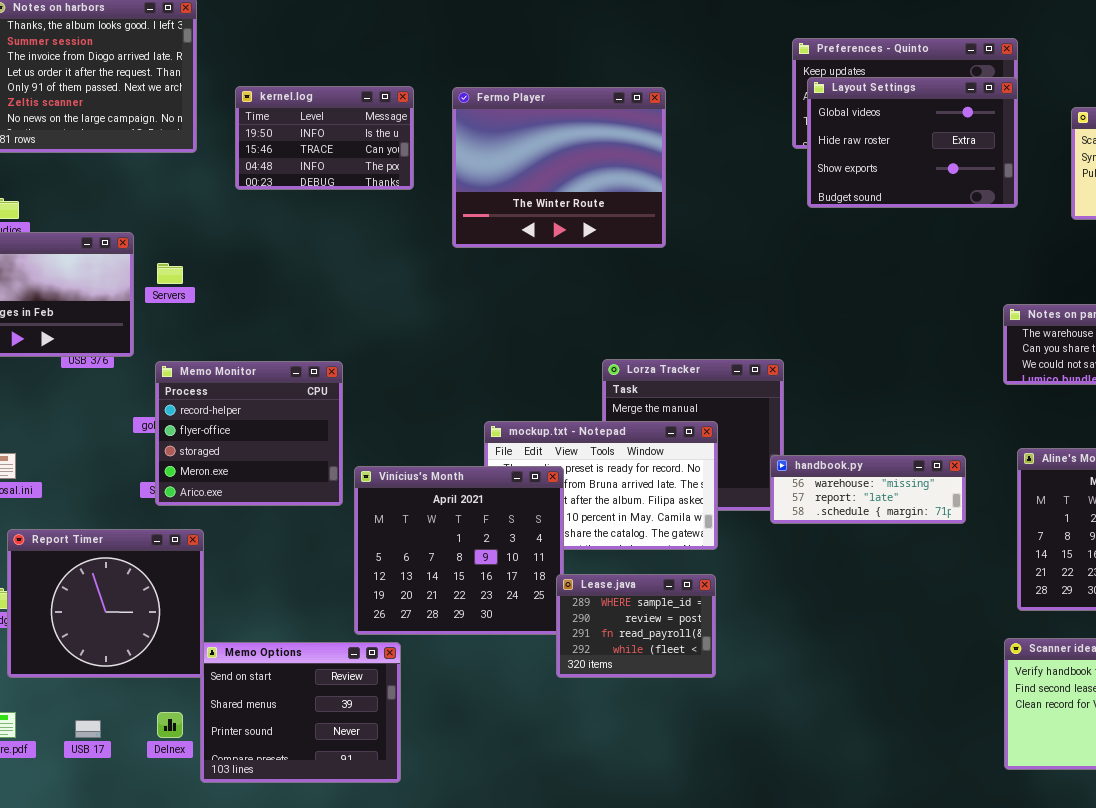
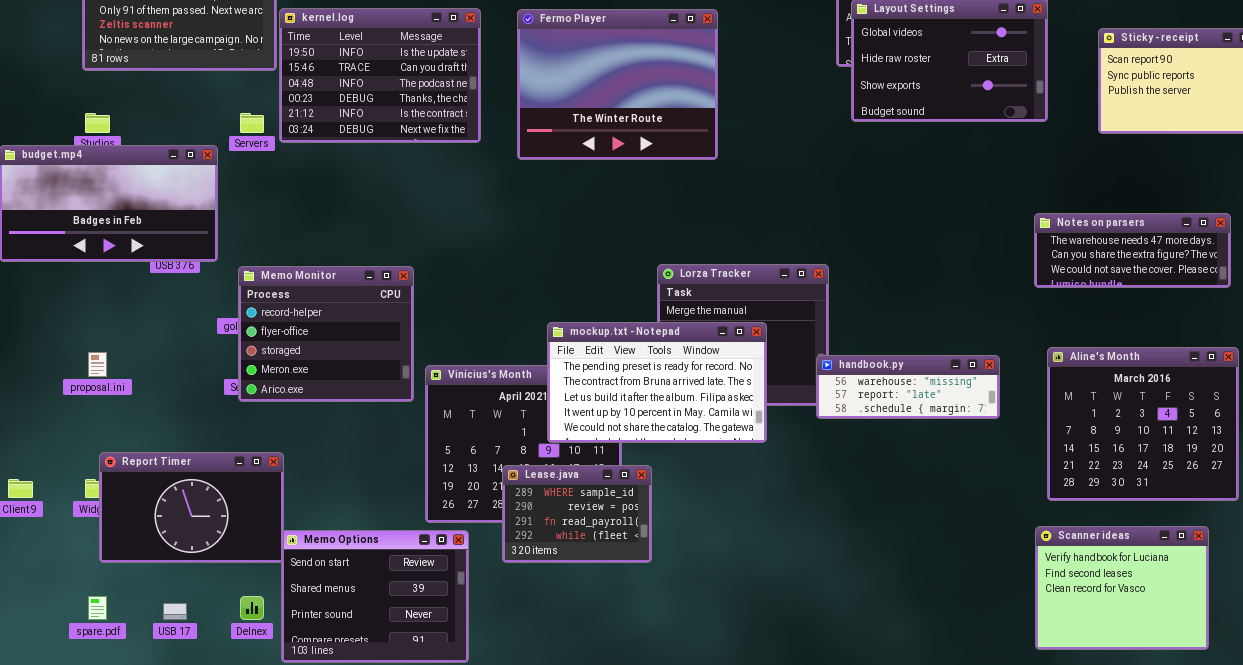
kernel.log: [235,86,414,190] -> [279,8,481,143], resized
Servers: [157,263,183,284] -> [240,113,264,133], moved
mockup.txt - Notepad: [484,421,718,550] -> [547,322,767,443], raised
Report Timer: [7,529,204,678] -> [99,452,284,563], resized
Lease.java: [556,574,716,678] -> [502,465,652,563], moved

